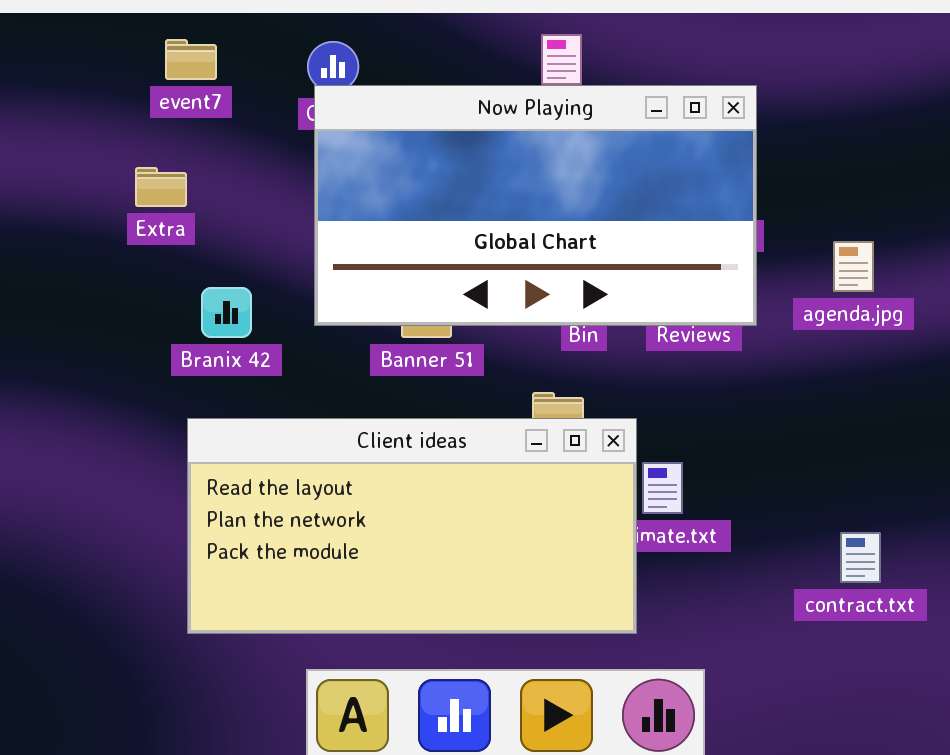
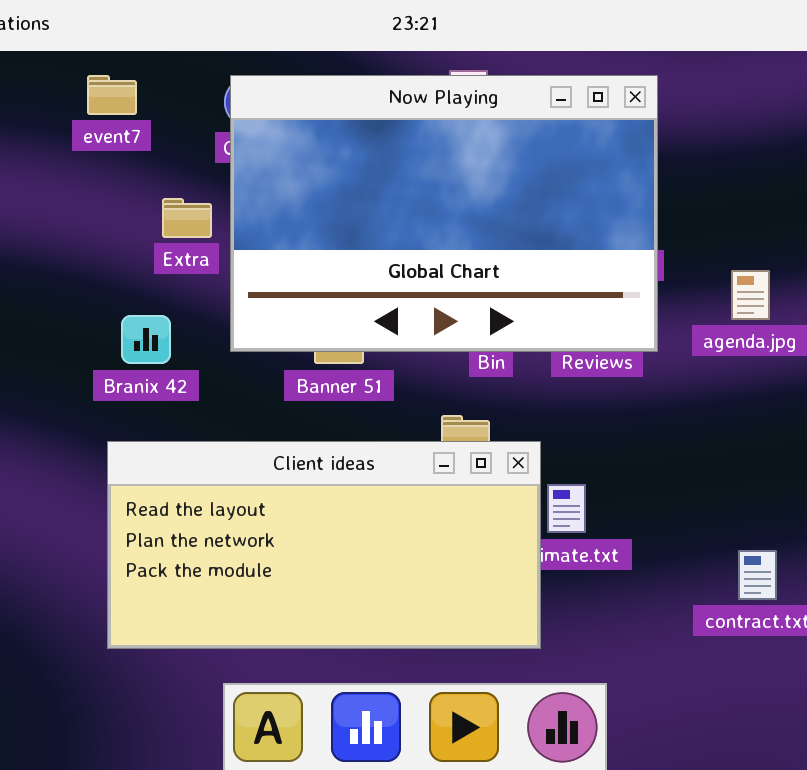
Now Playing: [314,85,757,326] -> [230,75,658,352], resized
Extra: [135,167,187,207] -> [162,198,212,238], moved

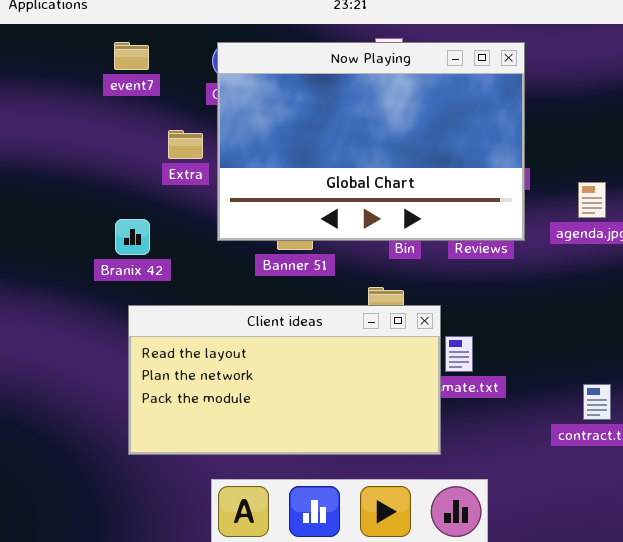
Branix 42: [121,315,171,364] -> [115,219,150,255], moved

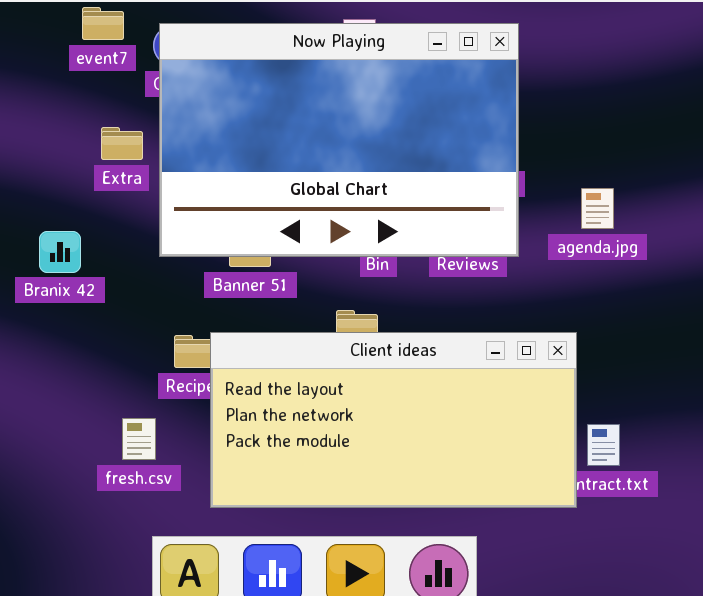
event7: [114,42,149,70] -> [82,7,124,40], moved
Client ideas: [128,305,441,455] -> [210,332,577,508], moved

